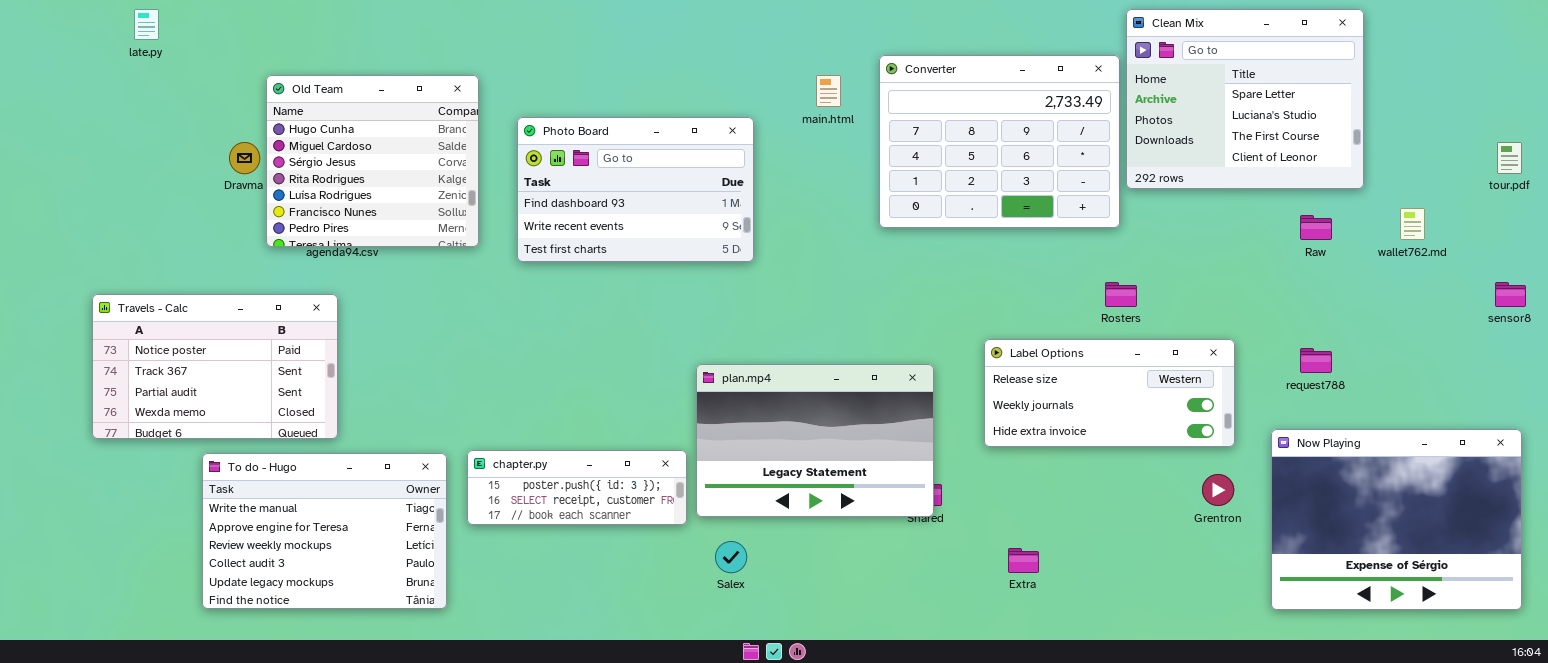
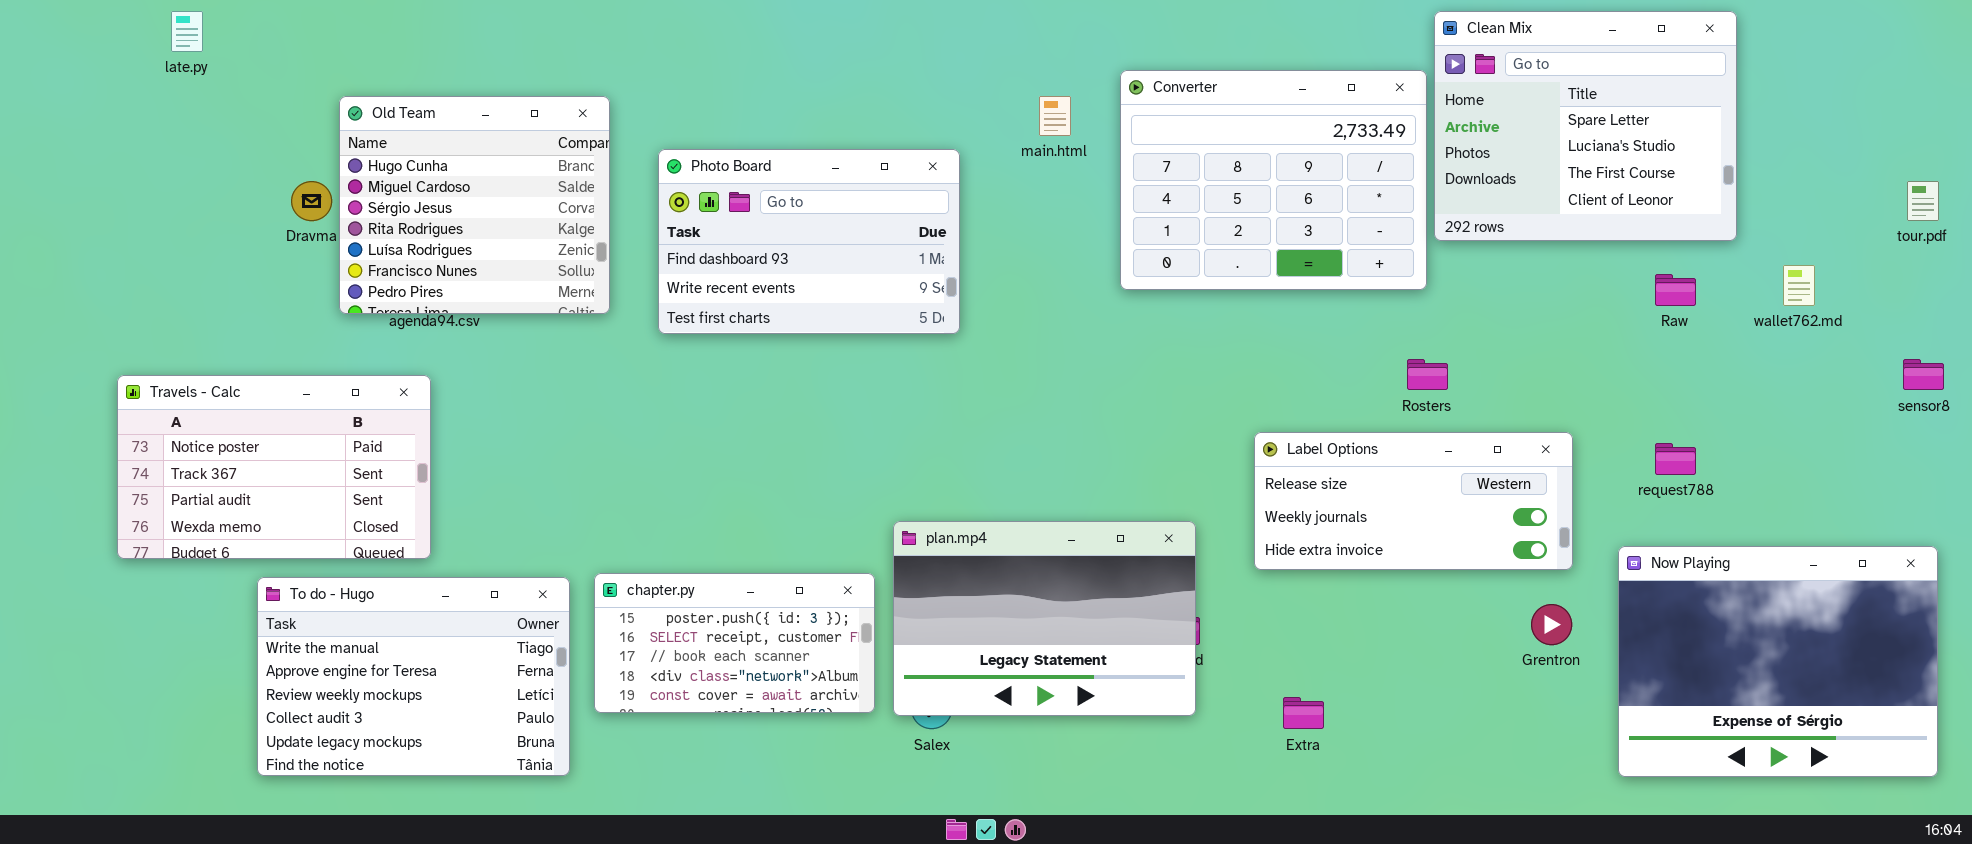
plan.mp4: [696,364,934,517] -> [893,521,1196,716], moved
chapter.py: [467,450,687,525] -> [594,573,875,713], resized

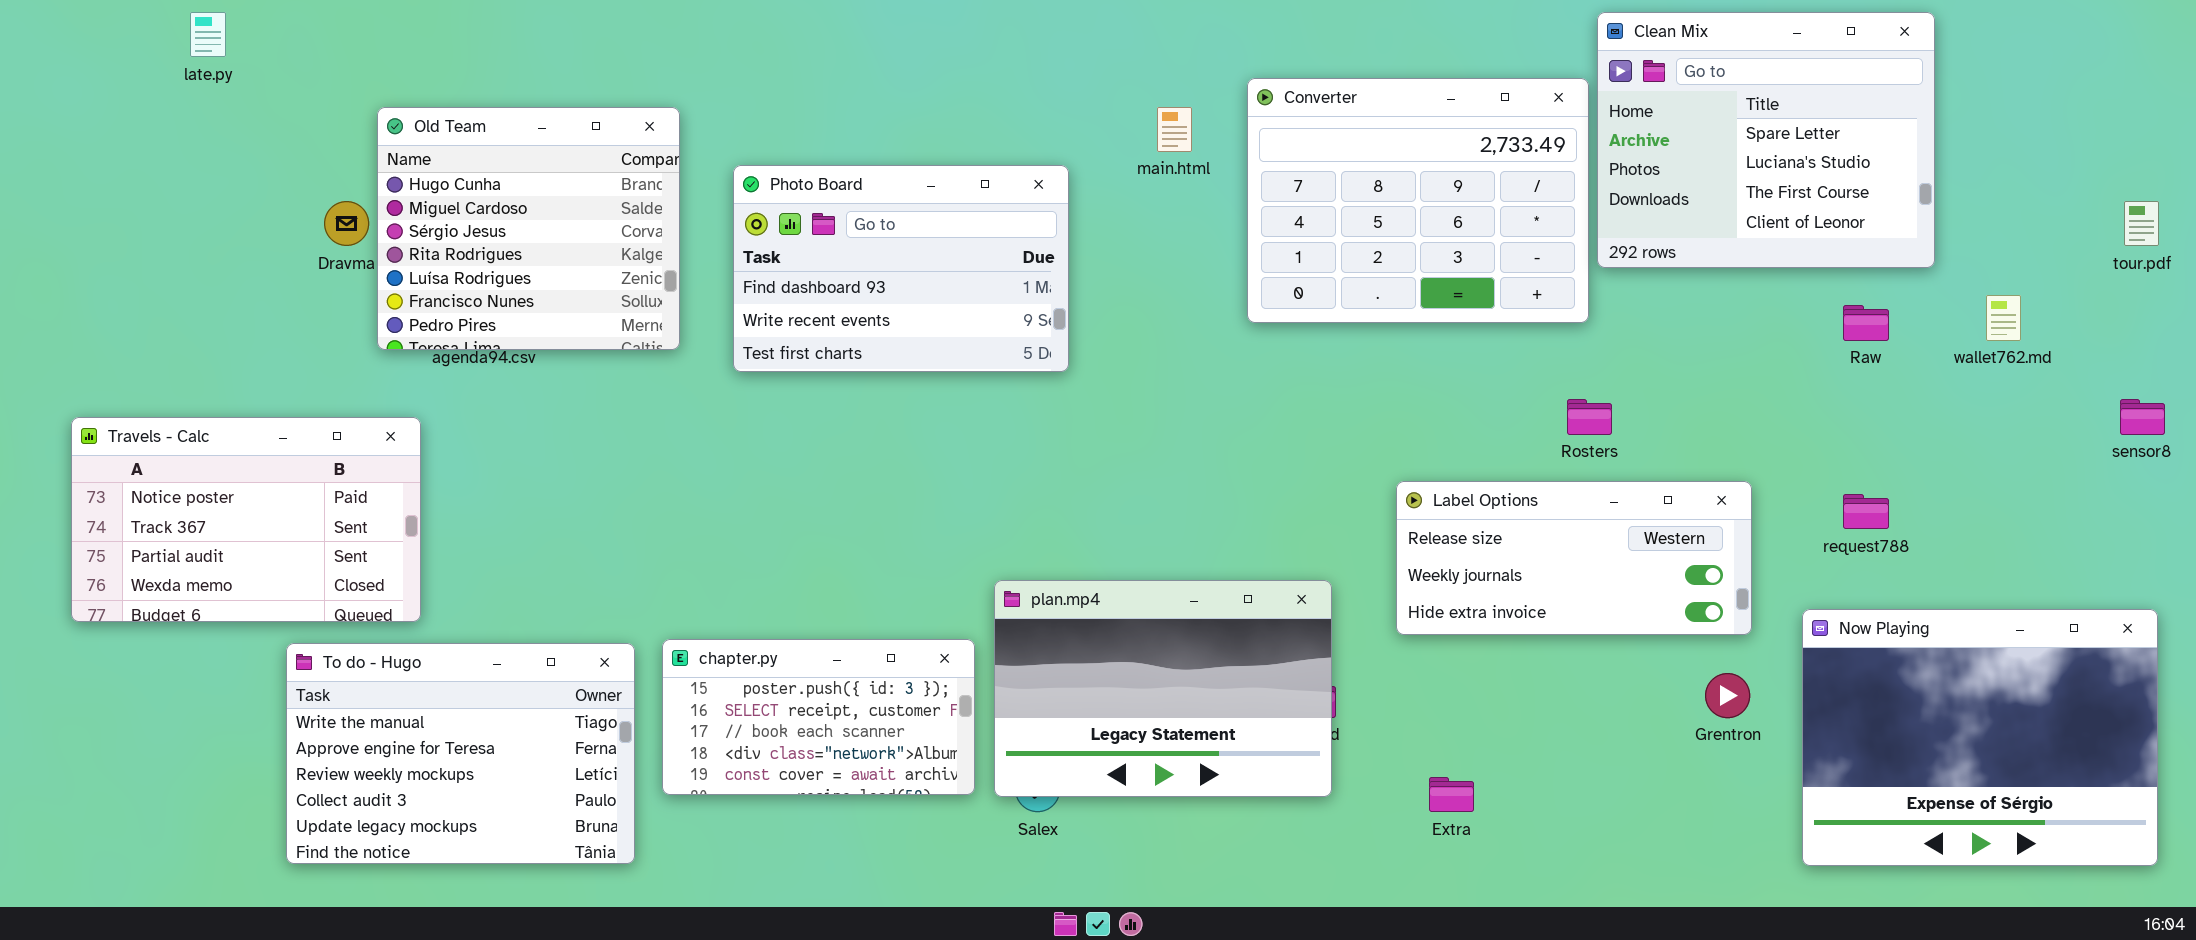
Travels - Calc: [117,375,431,559] -> [71,417,421,622], moved

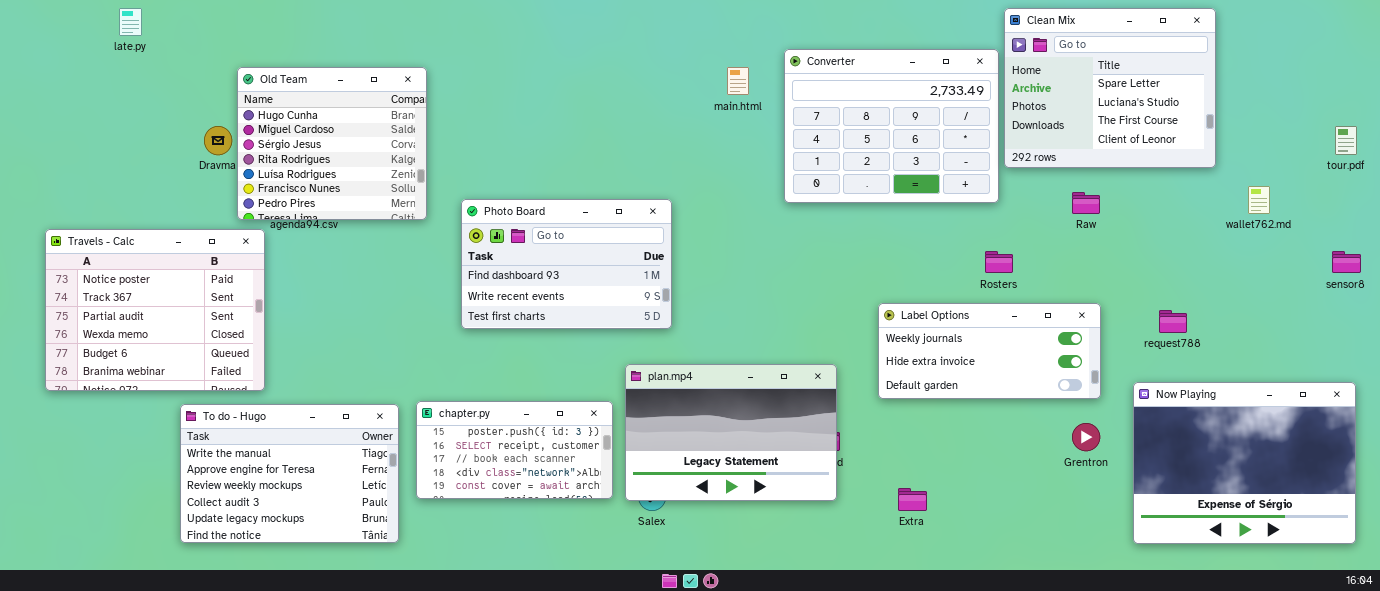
Photo Board: [733,165,1069,372] -> [461,199,672,329], moved
Raw: [1843,305,1889,341] -> [1072,192,1100,214], moved
Travels - Calc: [71,417,421,622] -> [45,229,265,391], resized
Label Options: [1396,481,1752,635] -> [878,303,1101,399], scrolled down 1 row

